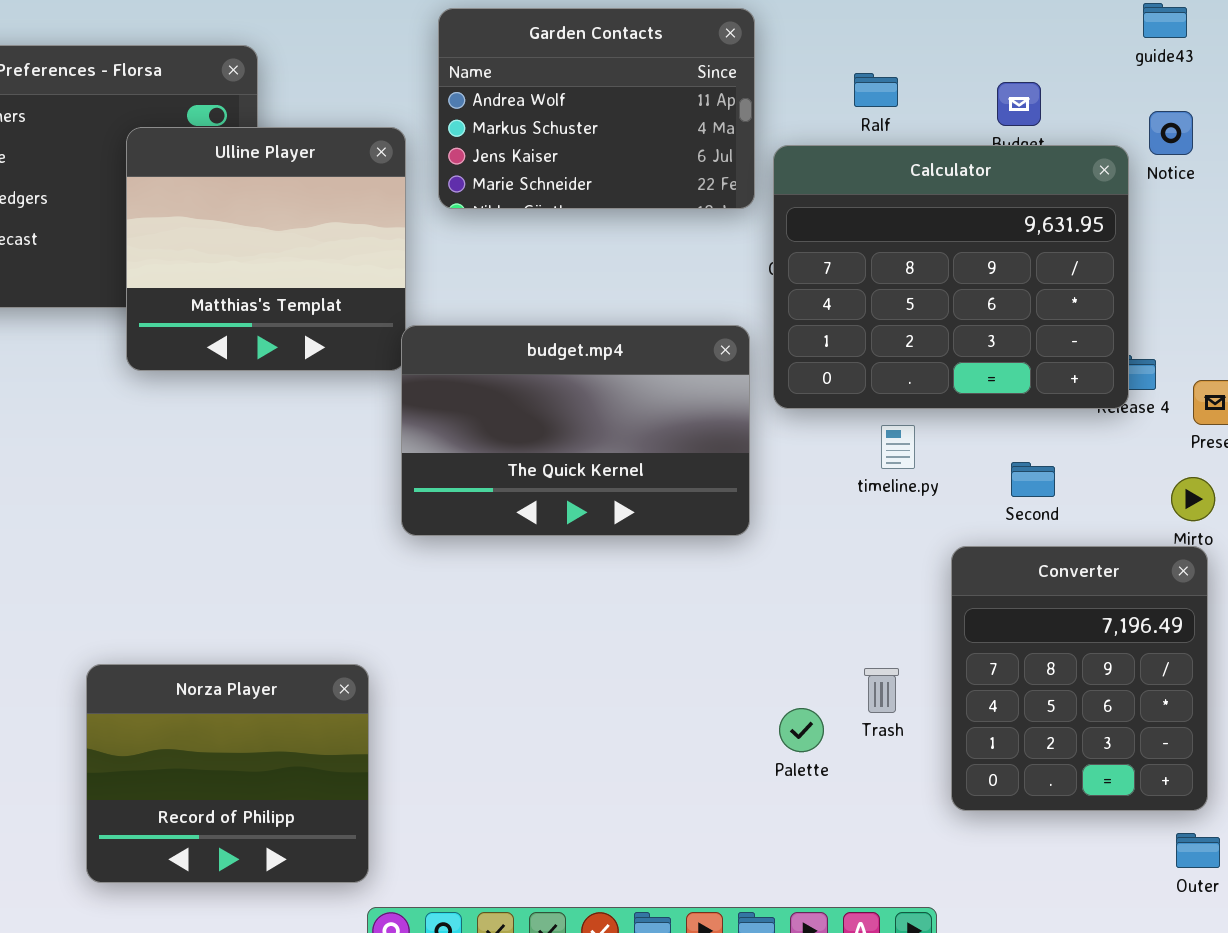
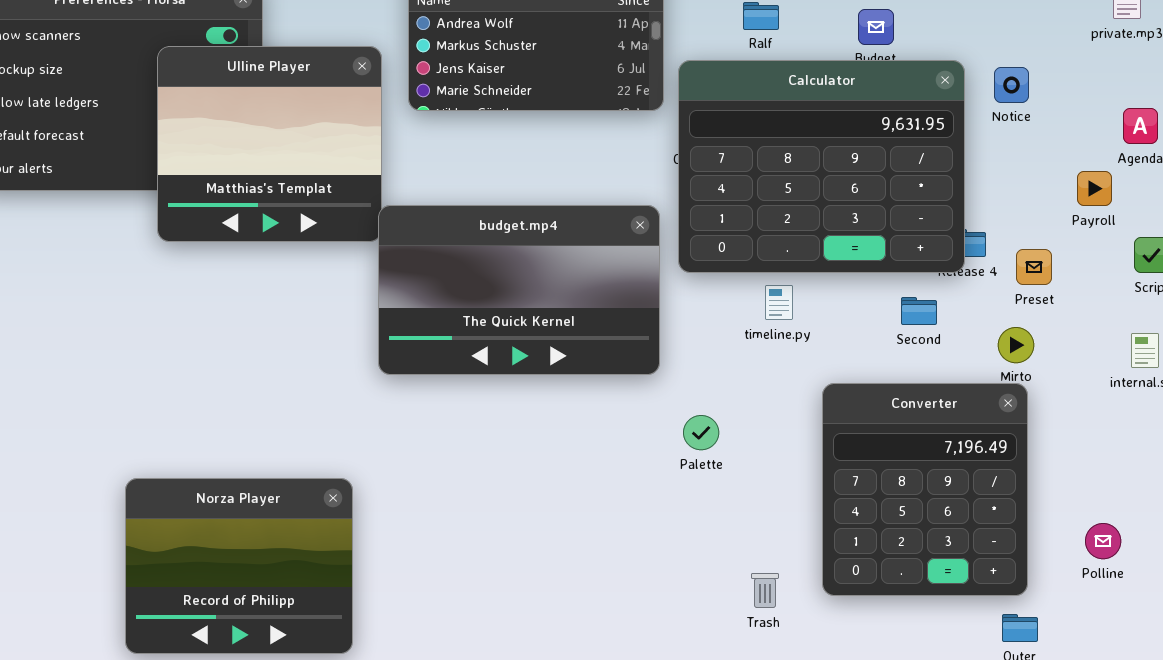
Notice: [1149,111,1193,155] -> [994,67,1029,103], moved
Second: [1011,462,1055,497] -> [901,297,937,325], moved
Trash: [864,668,899,713] -> [751,573,779,608], moved
Palette: [779,708,824,752] -> [683,415,719,450], moved

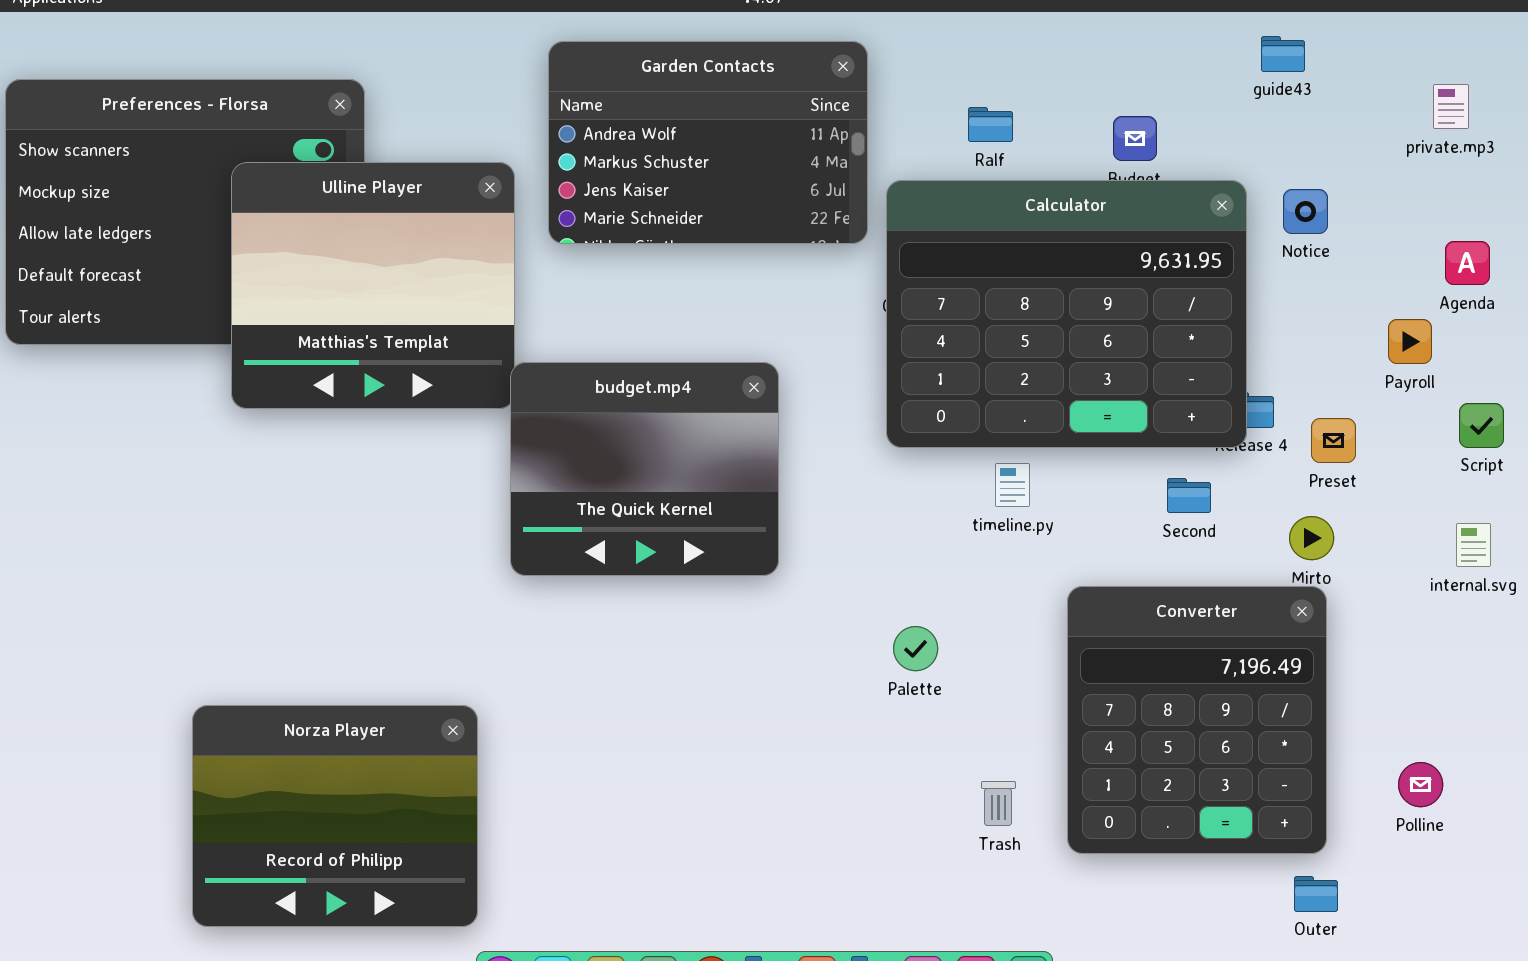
budget.mp4: [378,205,660,375] -> [510,362,779,576], resized
Trash: [751,573,779,608] -> [981,781,1016,826], moved

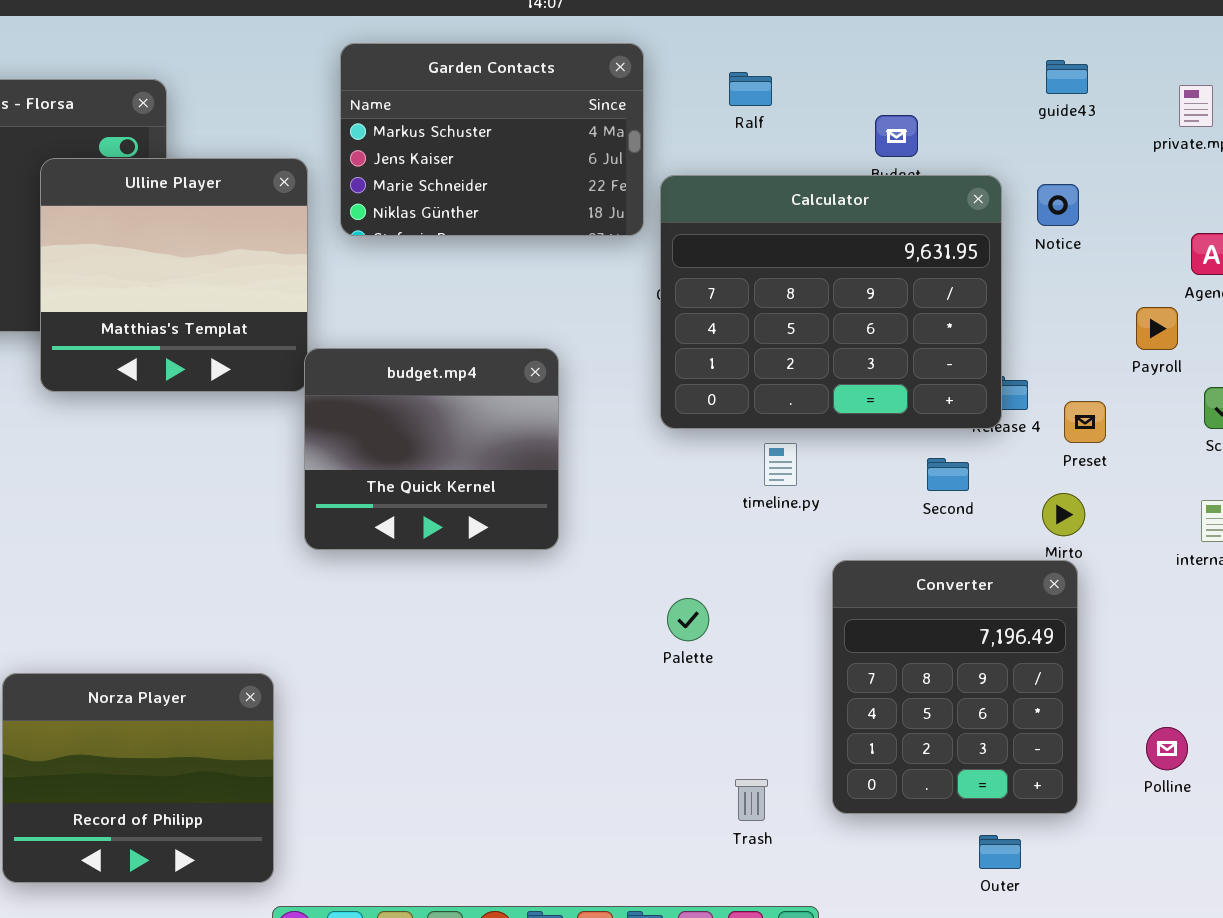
guide43: [1261,36,1305,72] -> [1046,60,1088,94], moved
Garden Contacts: [548,41,868,244] -> [340,43,644,236], scrolled down 1 row
Ralf: [968,107,1013,142] -> [729,72,772,106], moved
Trash: [981,781,1016,826] -> [735,779,768,821], moved
Outer: [1294,876,1338,912] -> [979,835,1021,869], moved

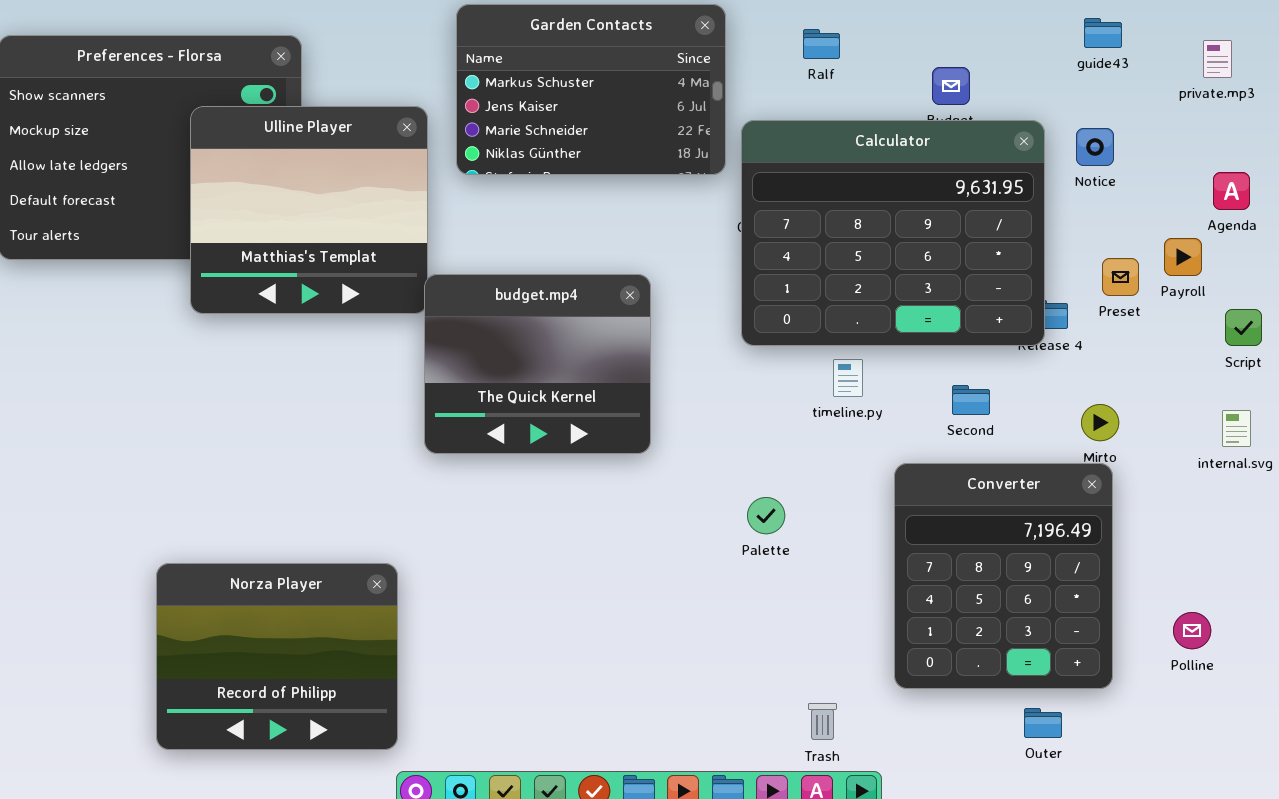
Preset: [1064,401,1106,443] -> [1102,258,1139,296], moved
Second: [927,458,969,491] -> [952,385,990,415], moved
Trash: [735,779,768,821] -> [808,703,837,740], moved

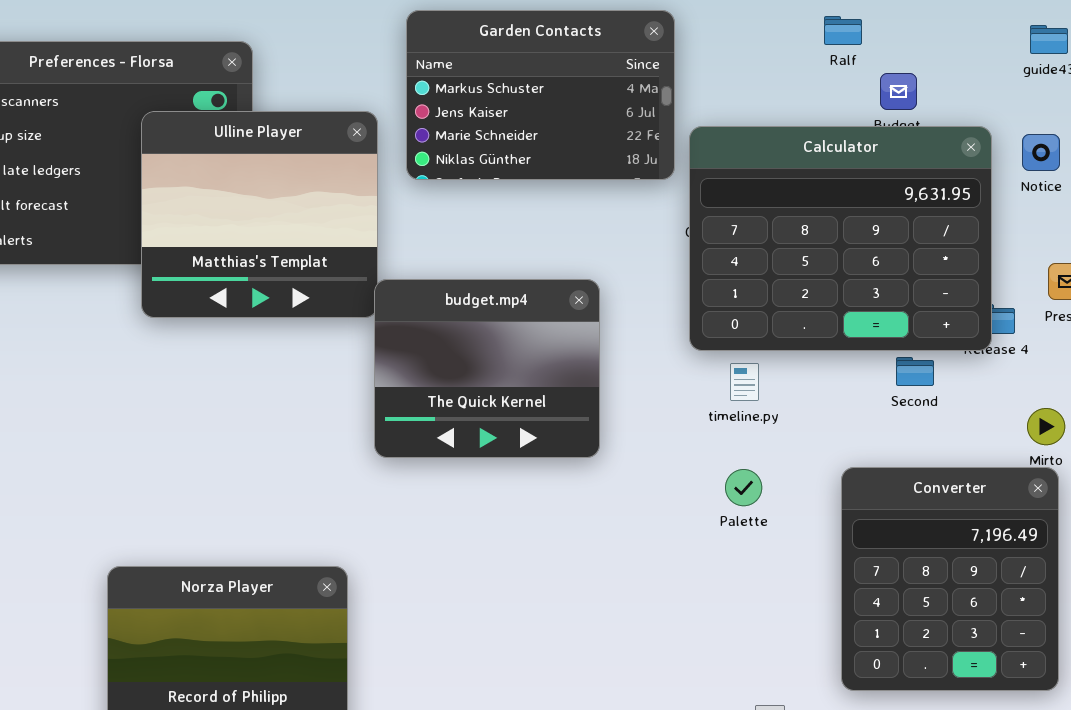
Ralf: [803,29,840,59] -> [824,16,862,45], moved
timeline.py: [833,359,863,397] -> [730,363,759,401], moved
Second: [952,385,990,415] -> [896,357,934,386], moved
Palette: [747,497,785,534] -> [725,469,762,506], moved

